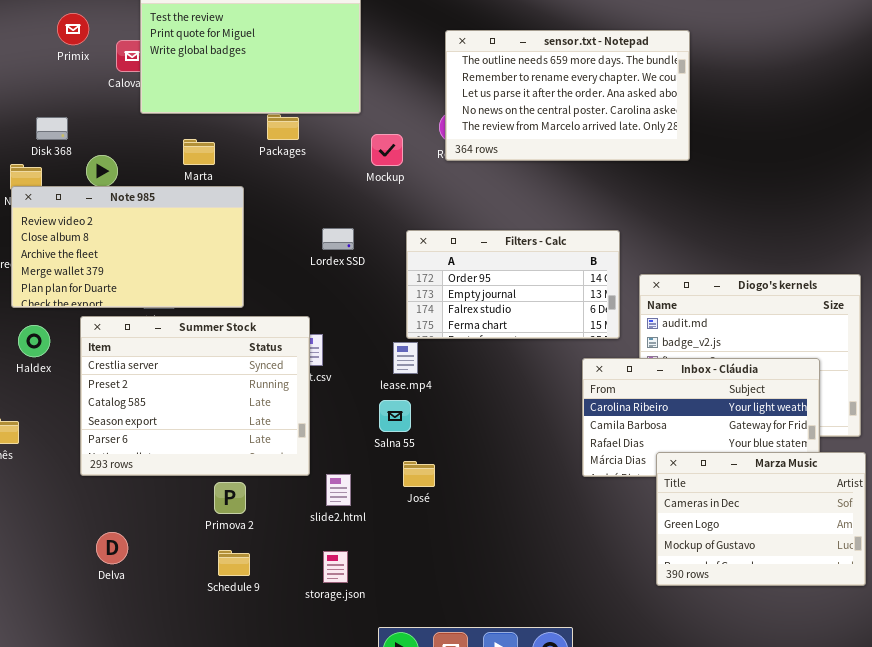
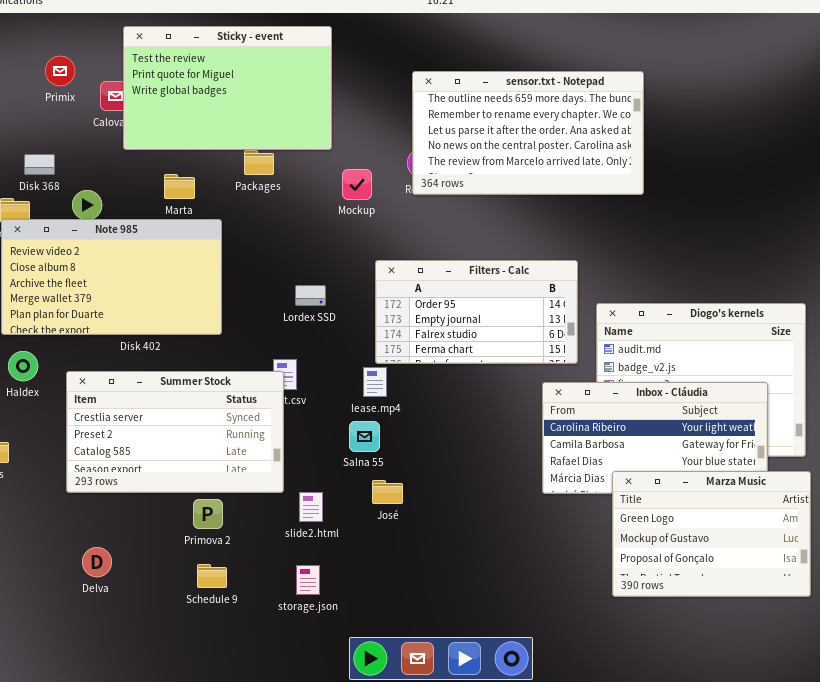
Lordex SSD: [322,228,354,250] -> [295,285,326,306], moved
Summer Stock: [80,316,310,476] -> [66,371,284,493], resized
Marza Music: [656,452,866,586] -> [612,471,811,597], scrolled down 1 row

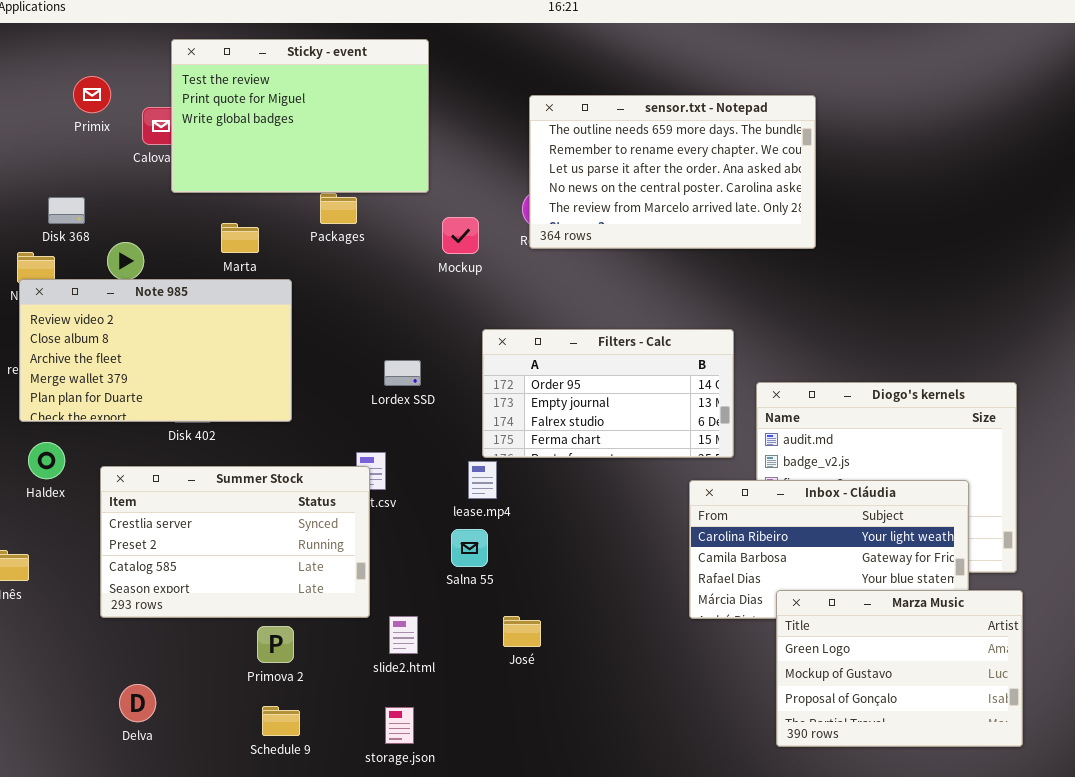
José: [372,480,403,504] -> [503,616,541,647], moved

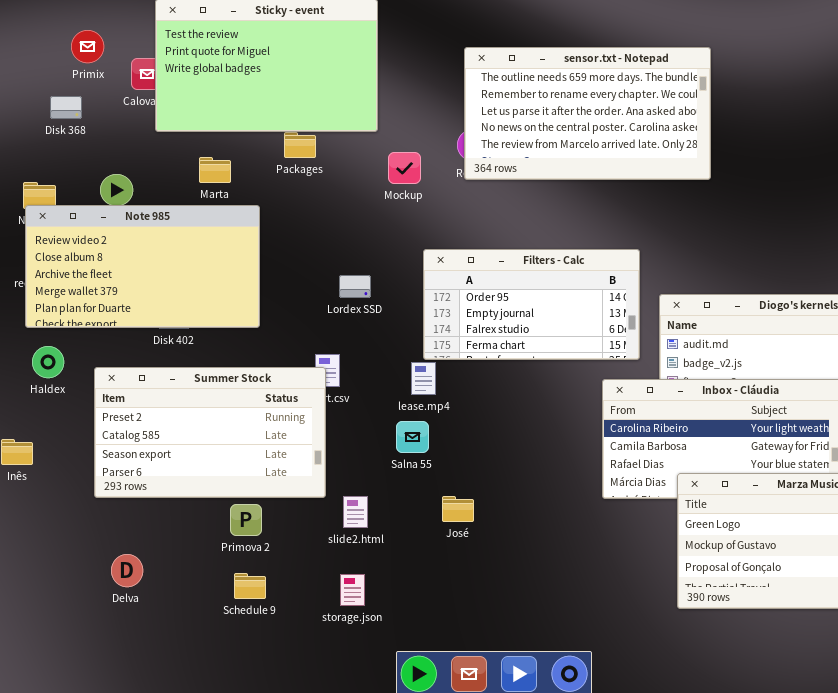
Disk 368: [48,197,85,224] -> [50,96,82,119], moved
Summer Stock: [100,466,370,618] -> [94,367,326,498], scrolled down 1 row

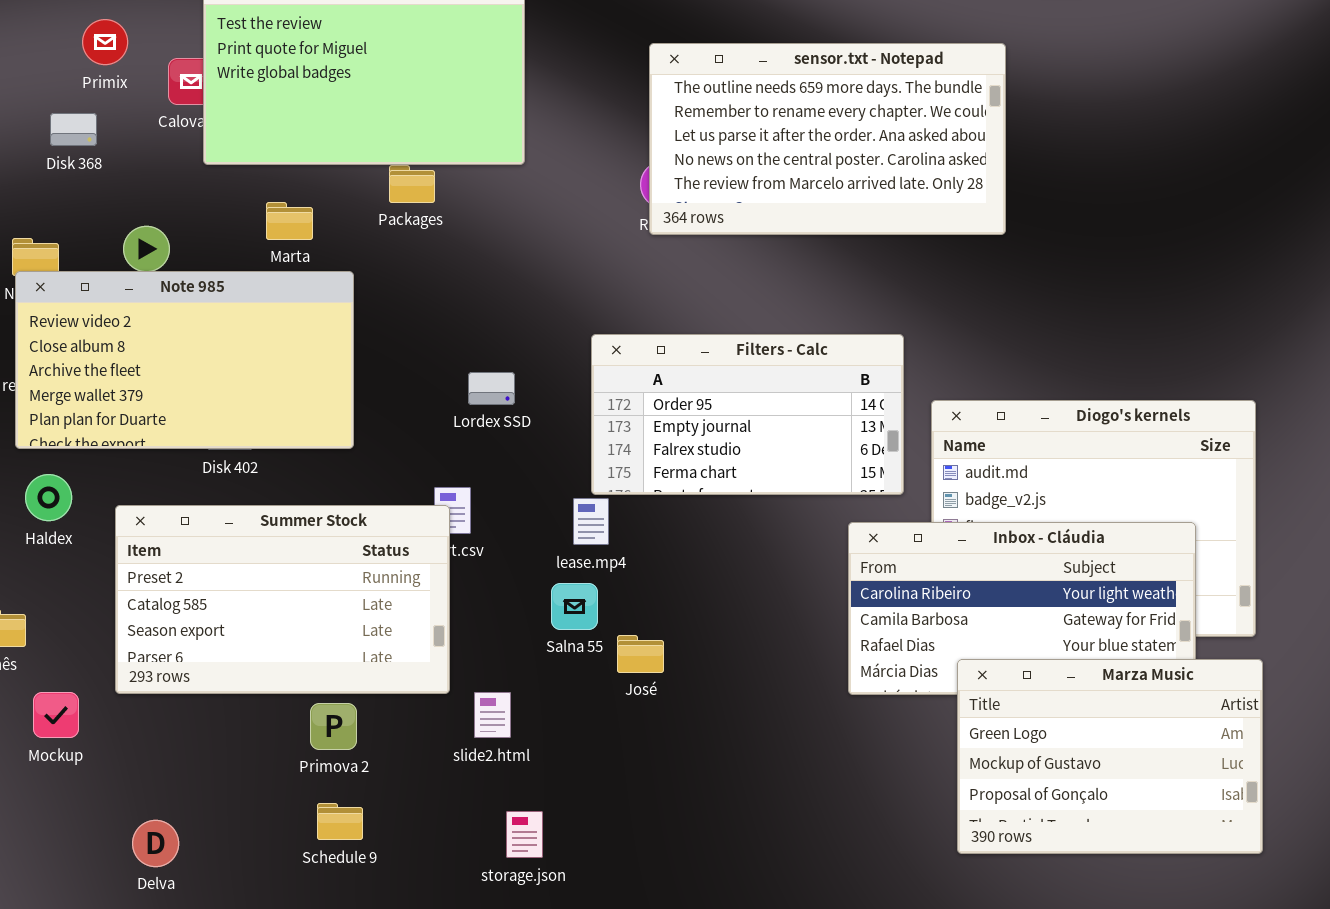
Mockup: [388,152,421,184] -> [33,692,79,738], moved
José: [442,496,474,522] -> [617,635,664,673], moved
Delva: [111,554,143,587] -> [132,820,179,867], moved
storage.json: [340,574,365,606] -> [506,811,543,858], moved

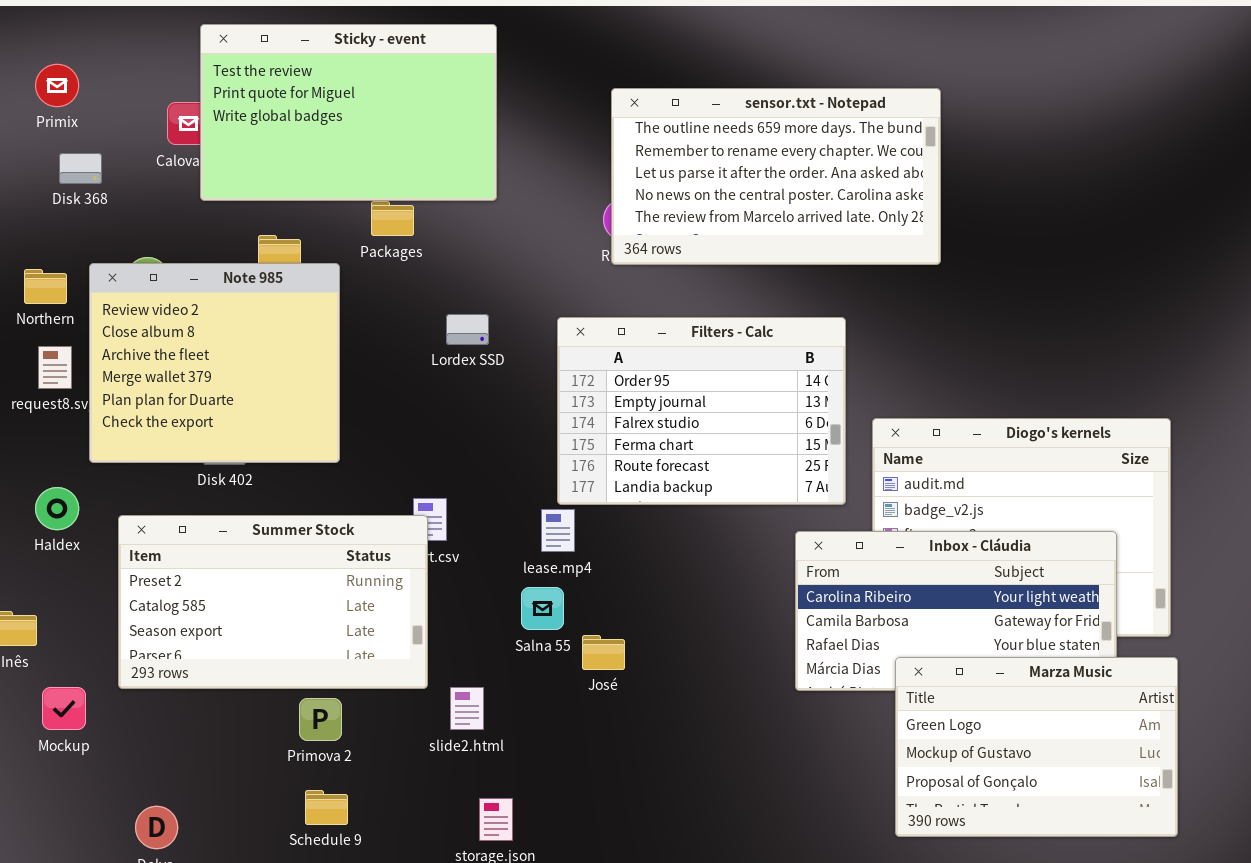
Primix: [82,19,128,65] -> [35,64,79,107], moved
Note 985: [15,271,354,449] -> [89,263,340,463], resized
Filters - Calc: [591,334,904,495] -> [557,317,846,505], resized
Lordex SSD: [468,372,515,405] -> [446,314,489,345], moved

